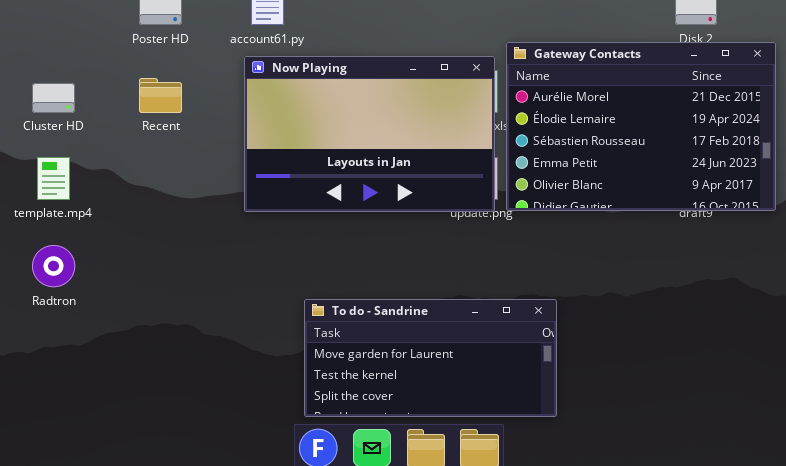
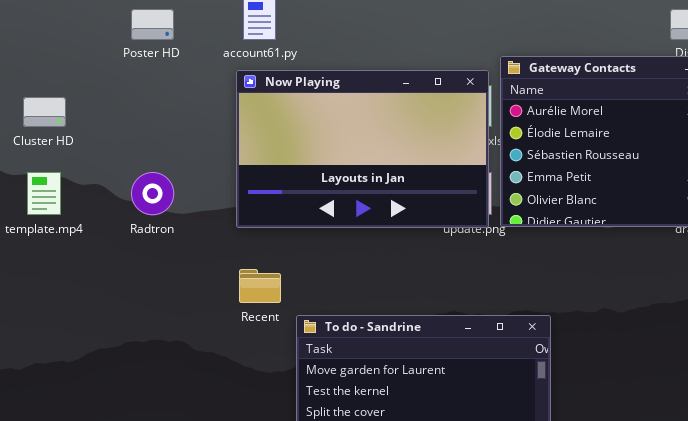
Recent: [139,78,182,113] -> [239,269,281,303], moved
Radtron: [32,245,75,287] -> [131,172,174,215], moved

